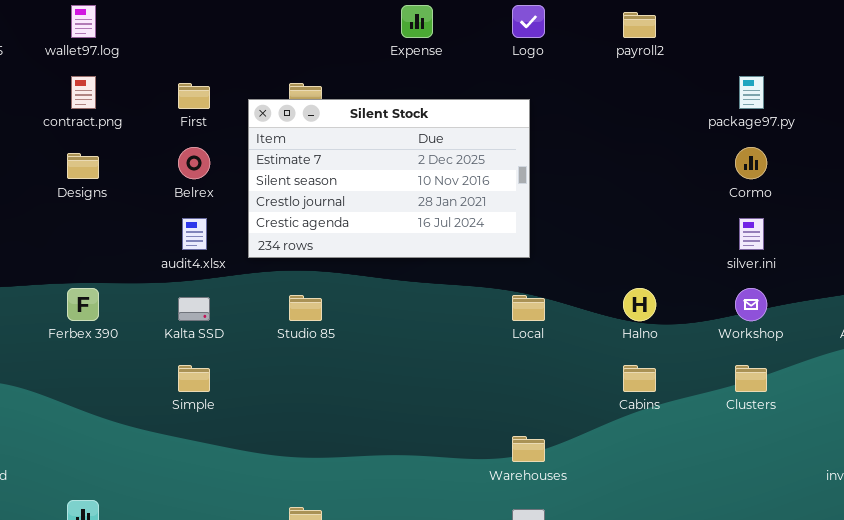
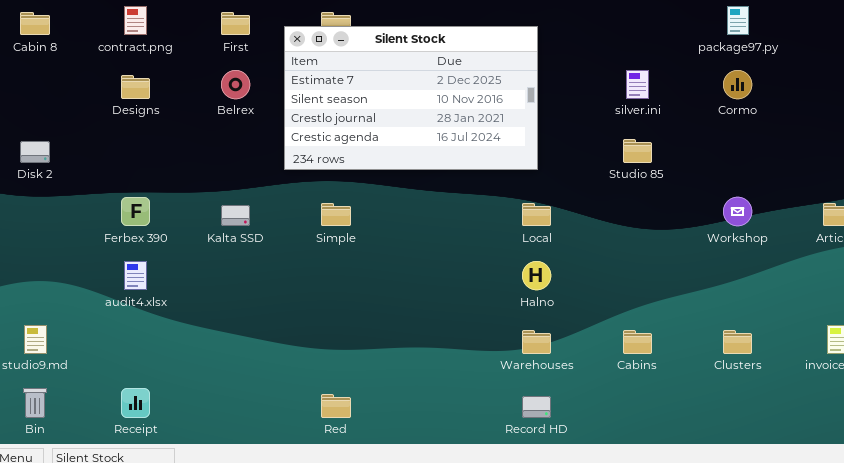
audit4.xlsx: [182,218,207,250] -> [124,261,147,290], moved
silver.ini: [739,218,764,250] -> [626,70,649,99], moved
Halno: [623,288,656,321] -> [522,261,551,290], moved
Studio 85: [289,295,322,321] -> [623,139,652,163], moved
Simple: [178,365,210,392] -> [321,203,351,226], moved
Cabins: [623,365,656,392] -> [623,330,652,354], moved
Clusters: [735,365,767,392] -> [723,330,752,354], moved

